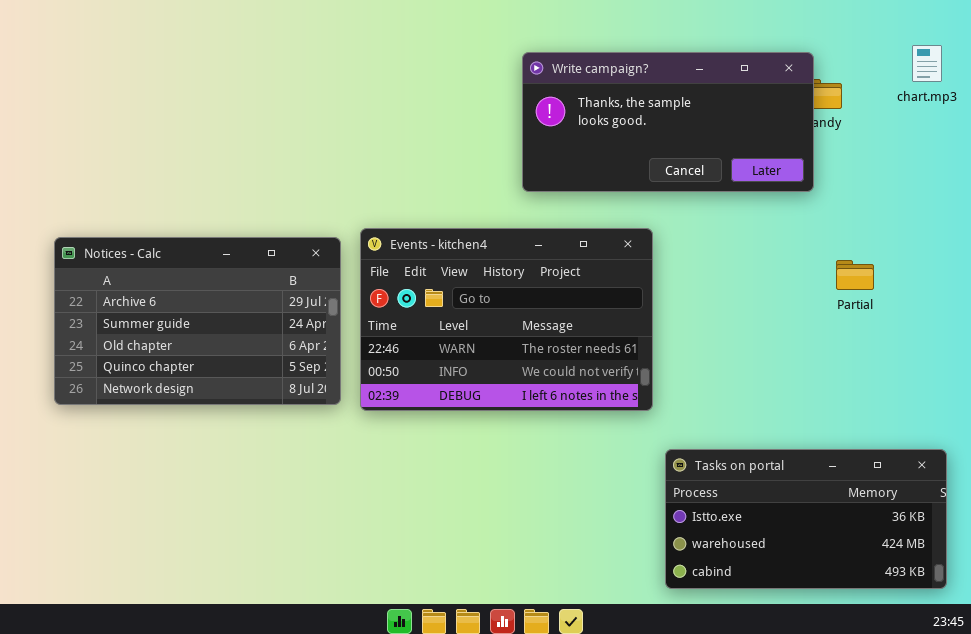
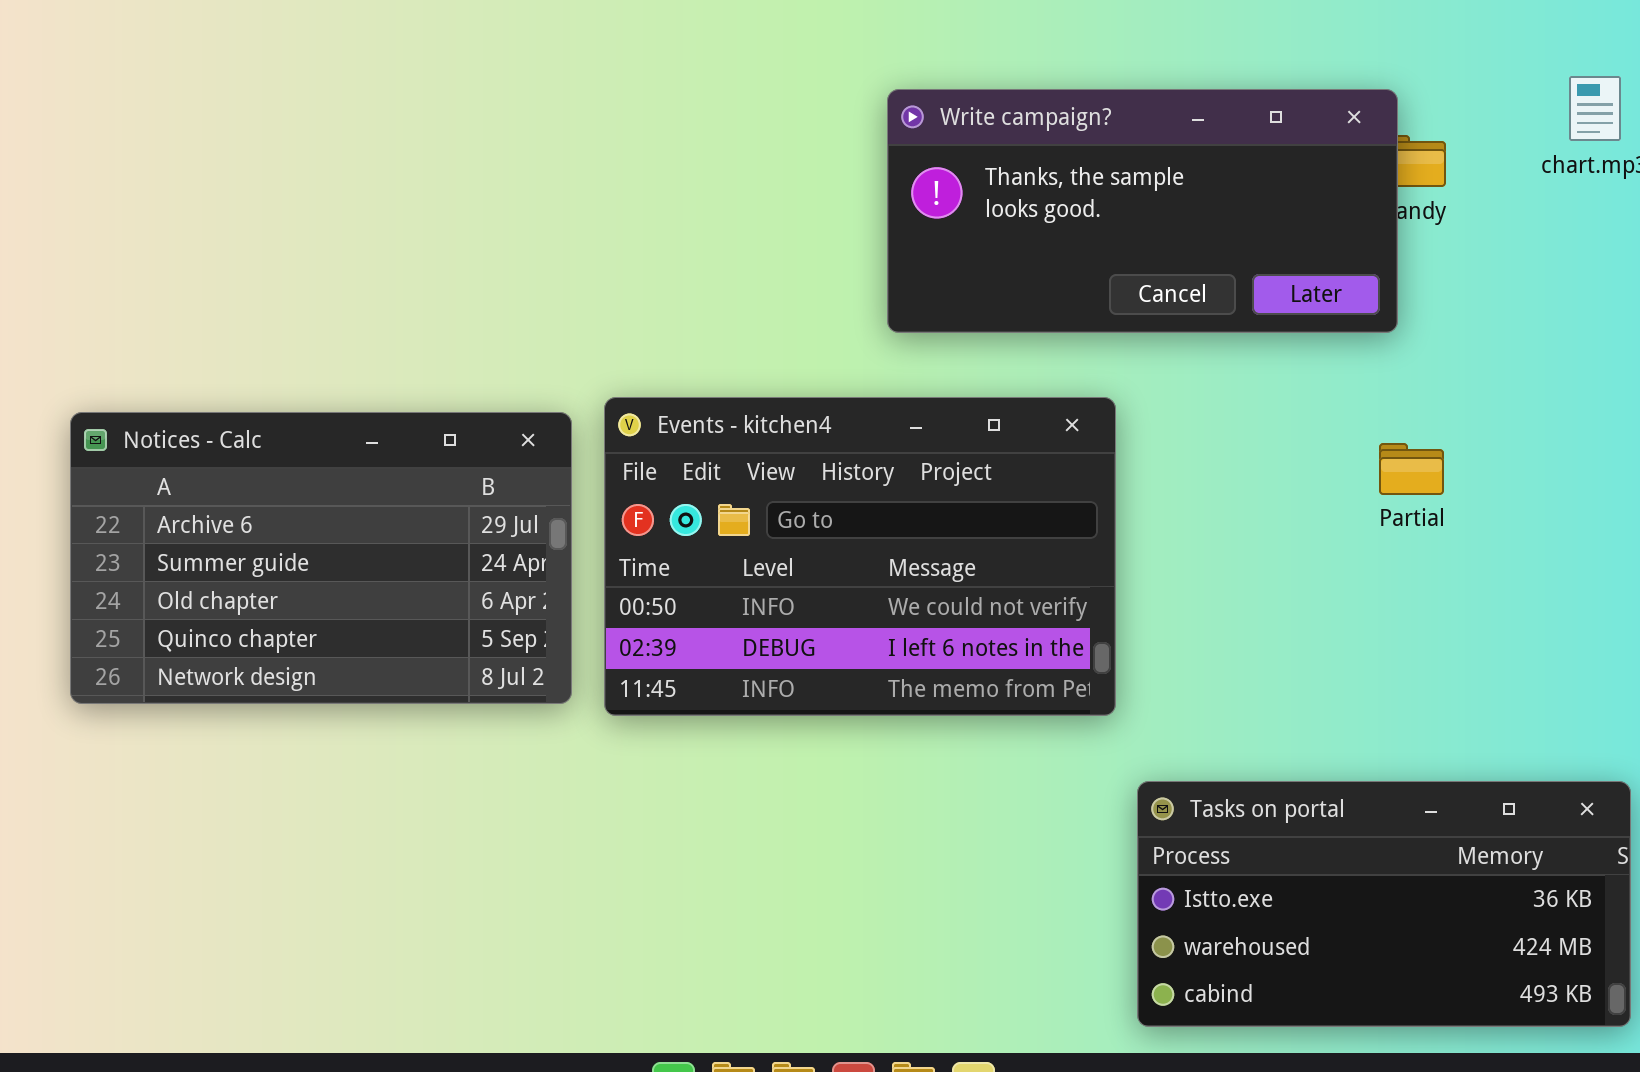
Events - kitchen4: [360,228,653,411] -> [604,397,1116,716], scrolled down 1 row
Partial: [836,260,874,290] -> [1379,443,1444,495], moved

